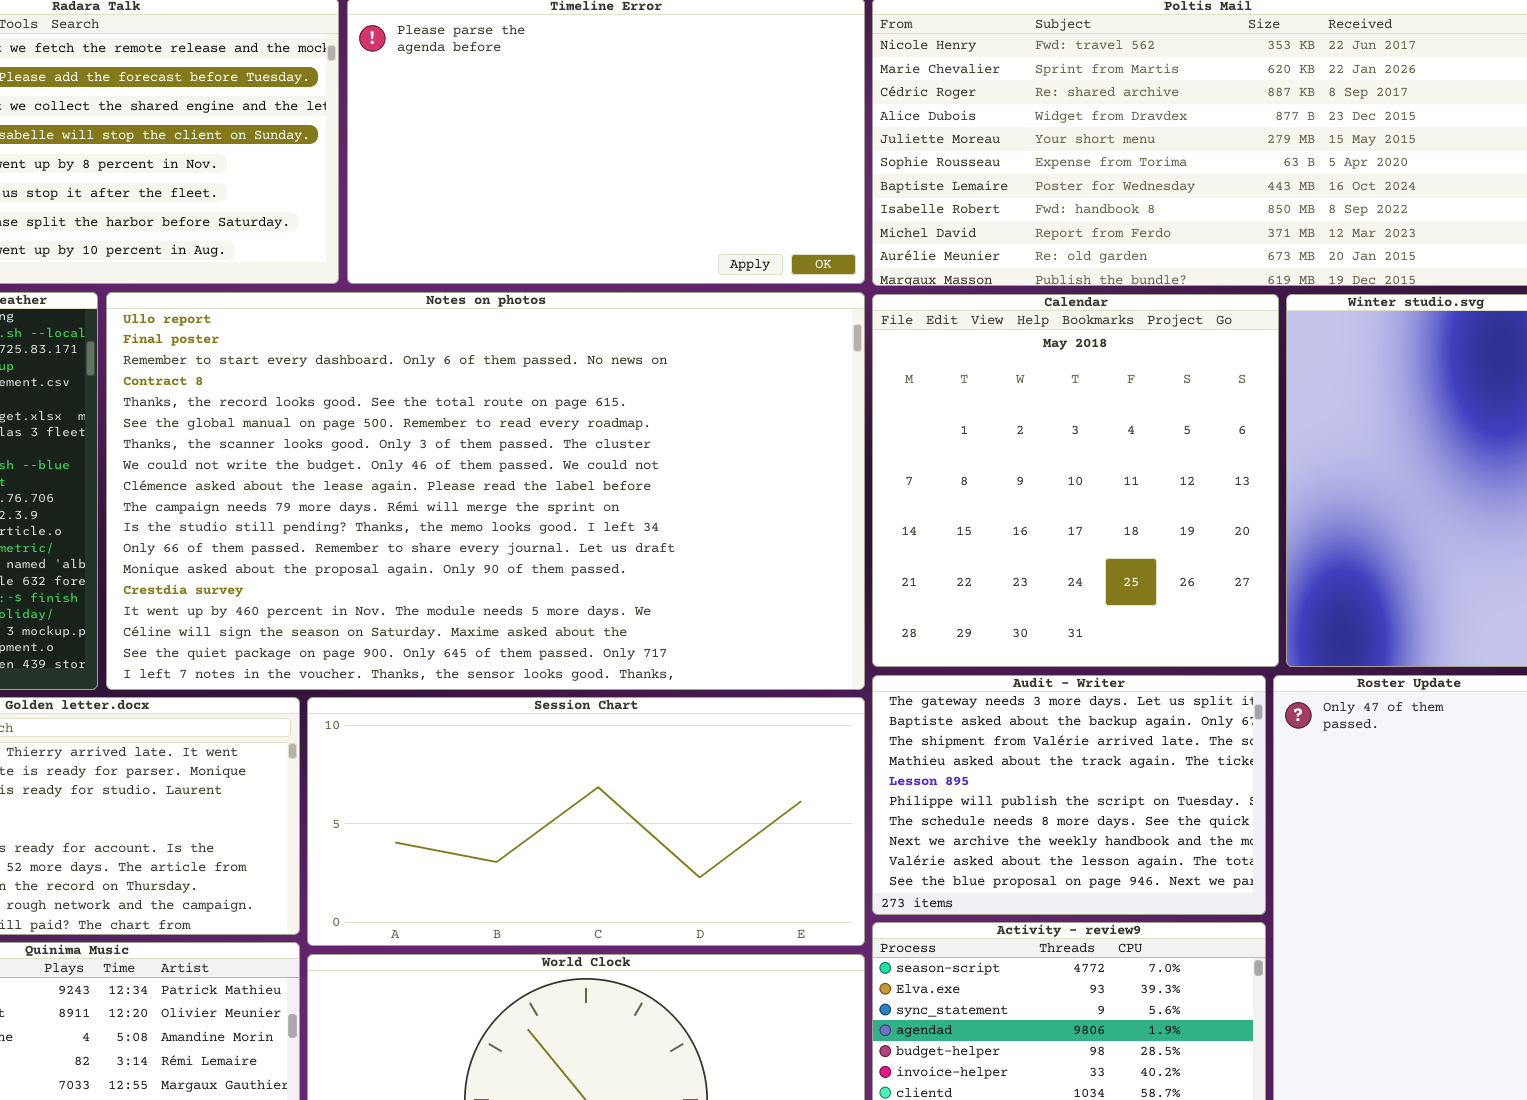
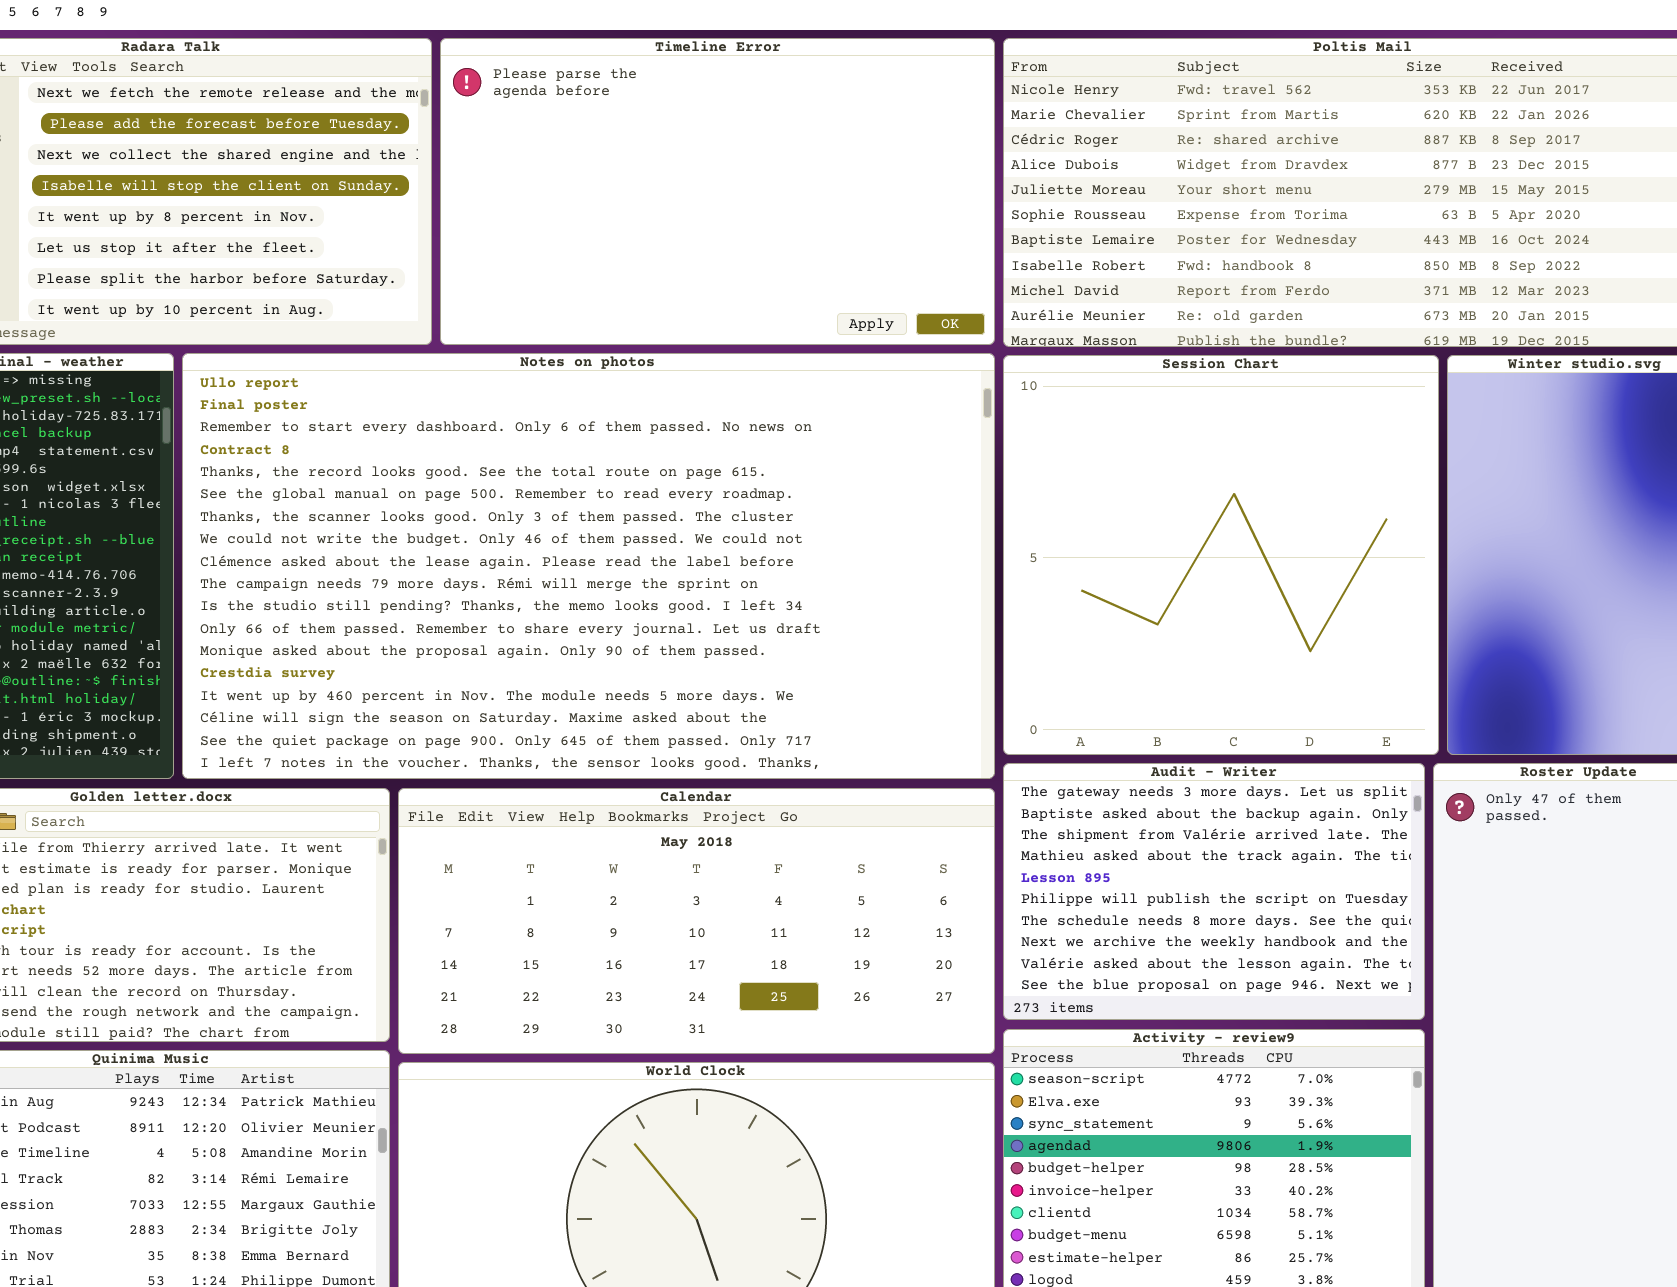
Calendar: [872,294,1279,667] -> [398,788,995,1054], moved, resized
Session Chart: [307,697,865,946] -> [1003,355,1439,755], moved, resized

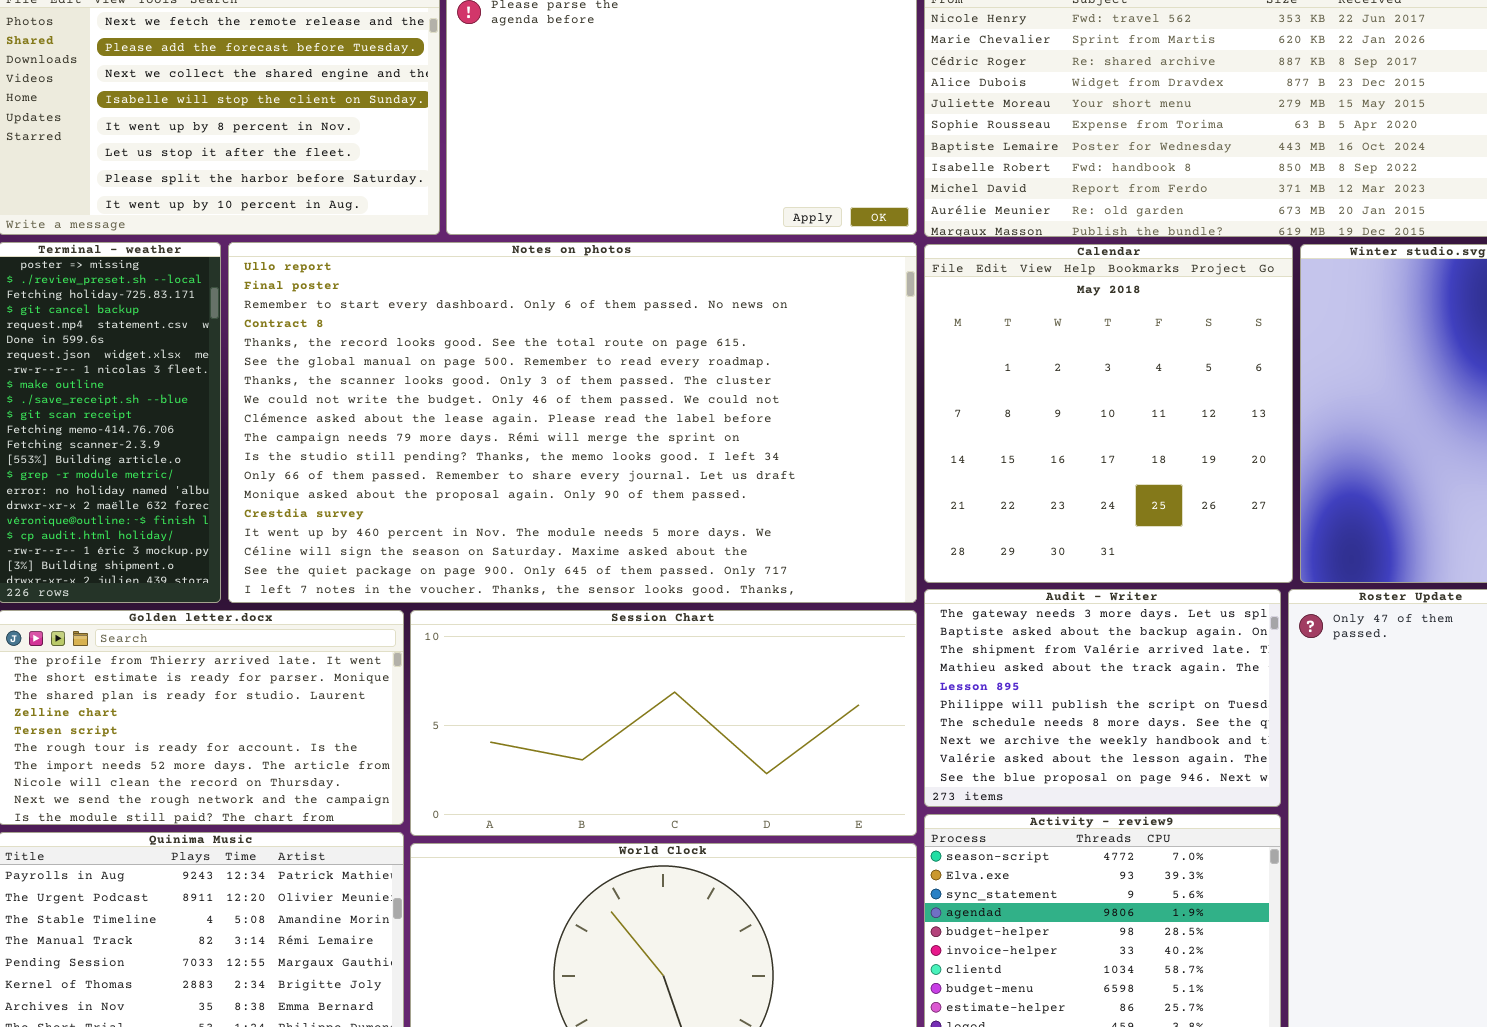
Session Chart: [1003,355,1439,755] -> [410,610,917,836], moved, resized
Calendar: [398,788,995,1054] -> [924,244,1293,583], moved, resized

